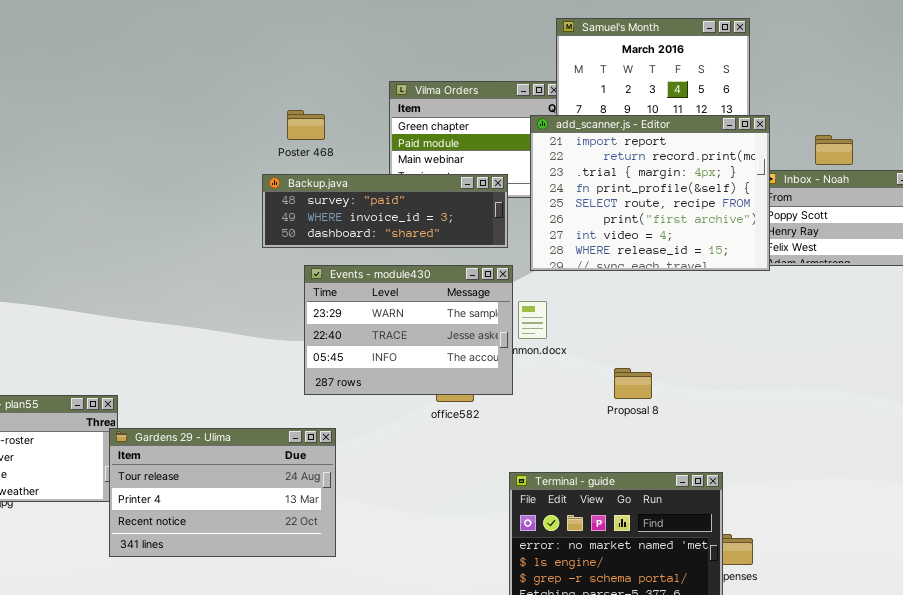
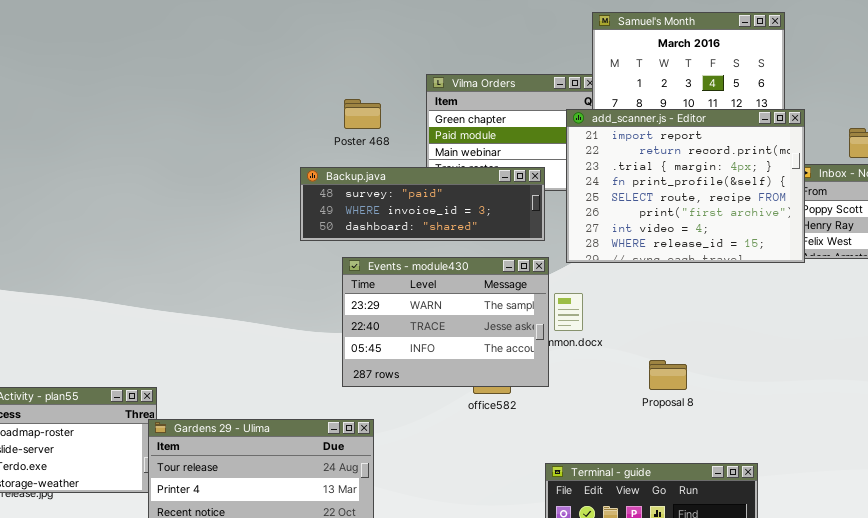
Poster 468: [287,110,325,140] -> [344,99,381,129], moved

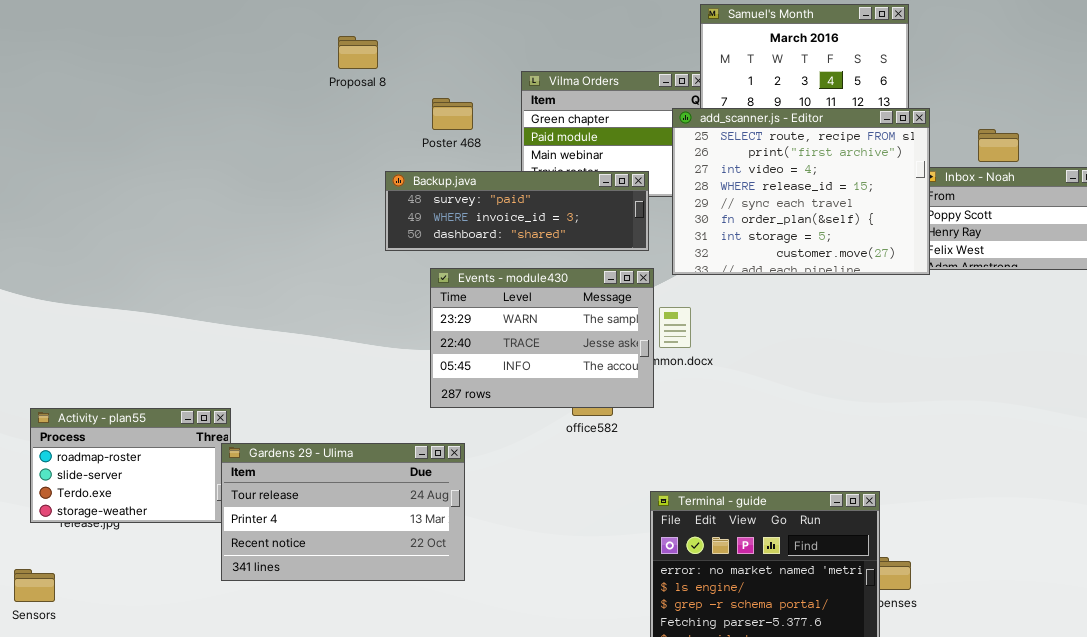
add_scanner.js - Editor: [566,109,805,263] -> [672,108,930,275], scrolled down 4 rows
Proposal 8: [649,360,687,390] -> [338,36,378,69], moved

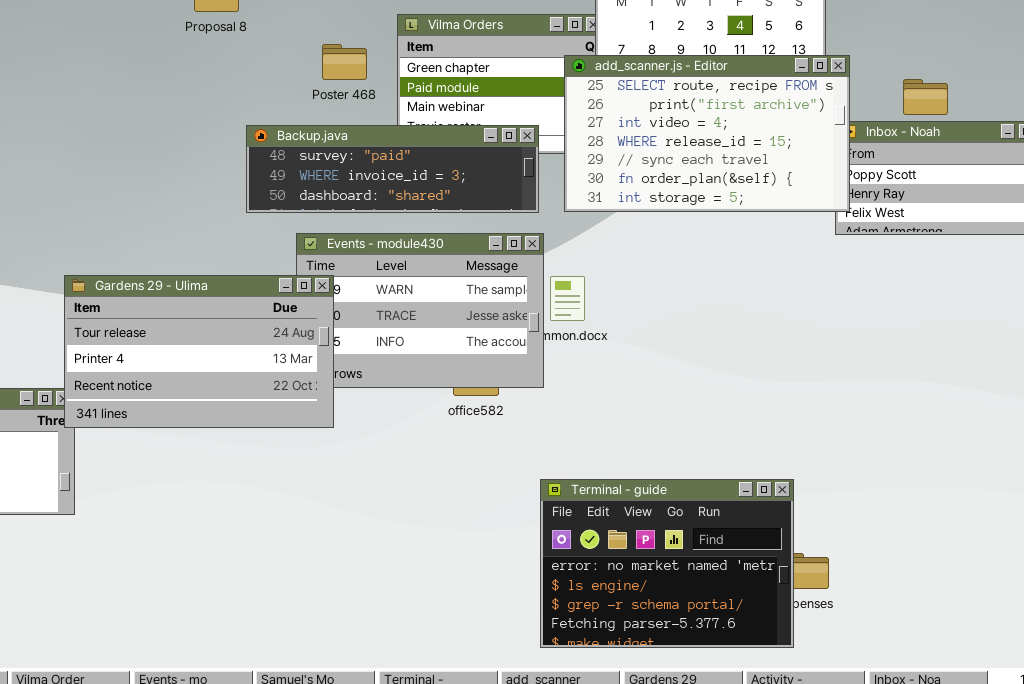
Poster 468: [432,98,473,130] -> [322,44,367,80], moved
add_scanner.js - Editor: [672,108,930,275] -> [564,55,850,212], resized
Gardens 29 - Ulima: [221,443,465,581] -> [64,275,334,428], moved

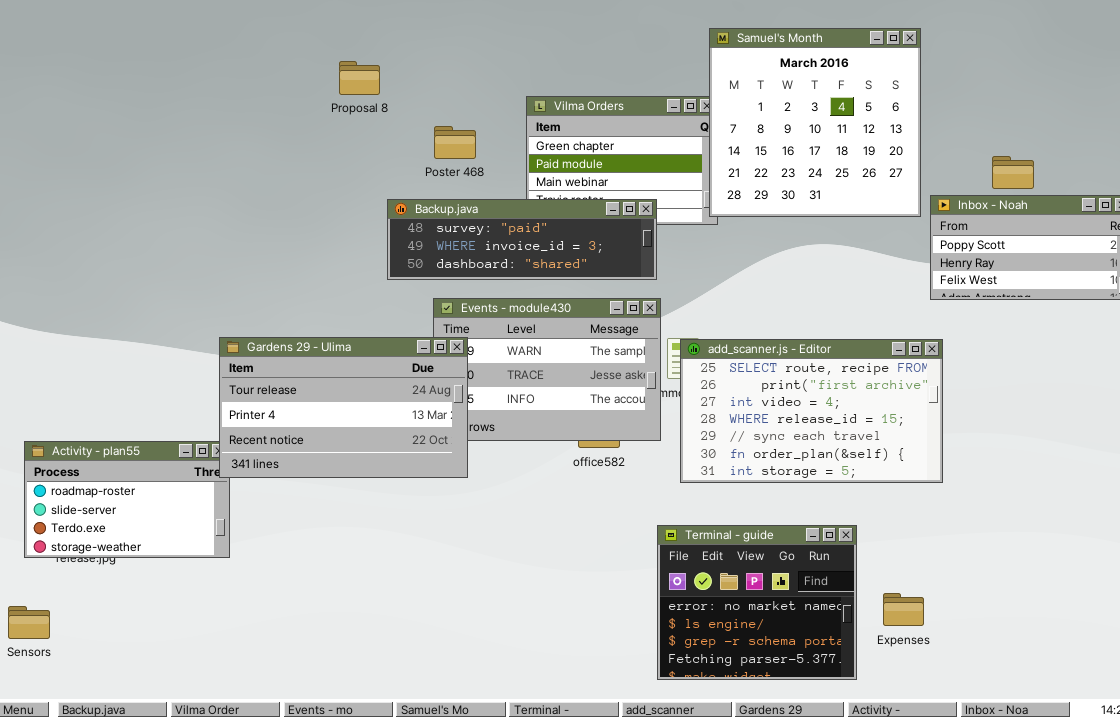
Poster 468: [322,44,367,80] -> [434,126,476,159], moved
add_scanner.js - Editor: [564,55,850,212] -> [680,339,943,483], moved
Terminal - guide: [540,479,794,648] -> [657,525,857,680], resized

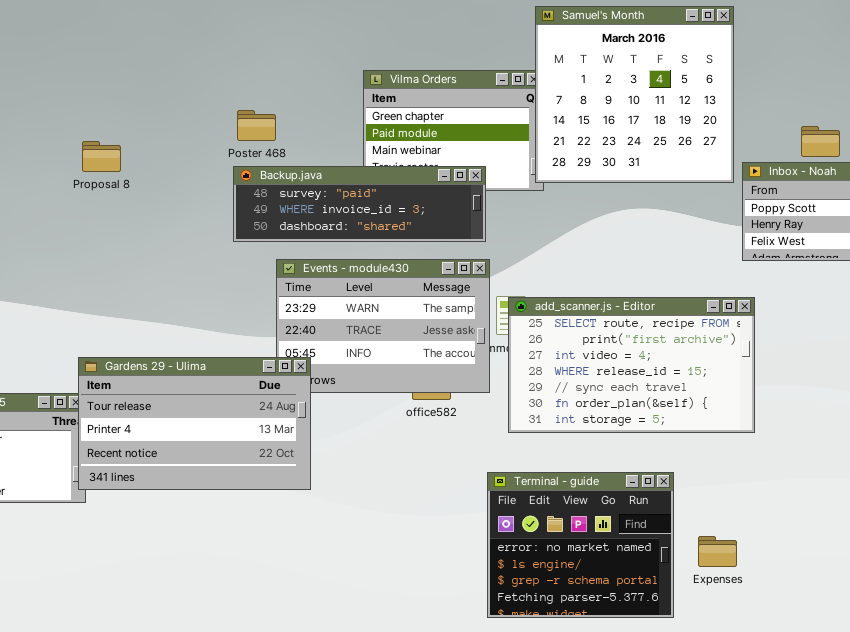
Proposal 8: [339,61,380,95] -> [82,141,121,172], moved
Poster 468: [434,126,476,159] -> [237,110,276,141], moved
Gardens 29 - Ulima: [219,337,468,478] -> [78,357,311,490], moved

